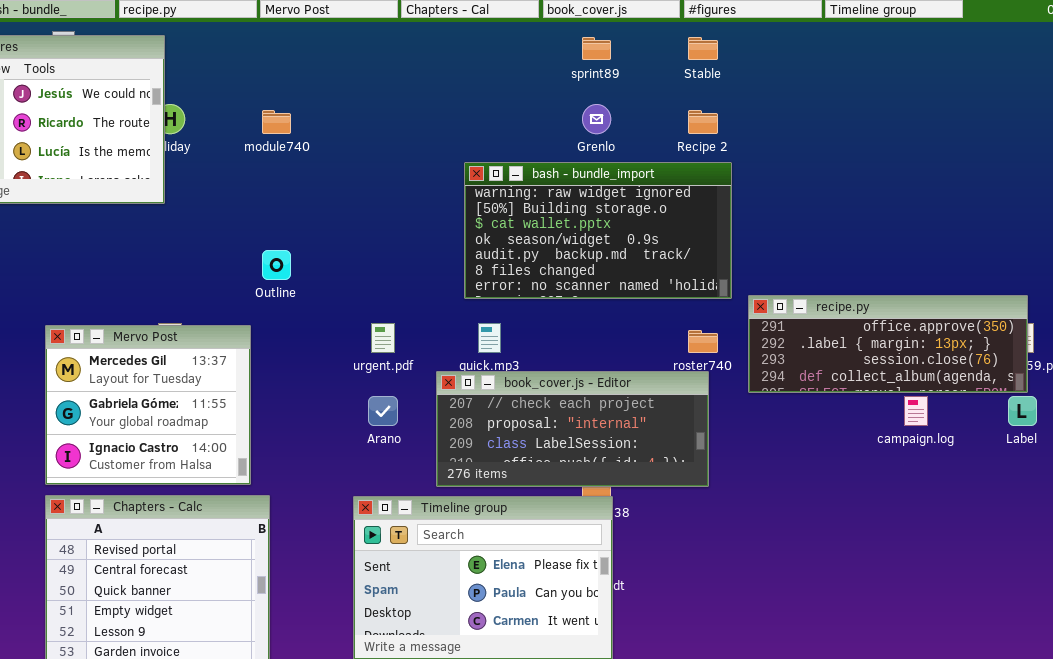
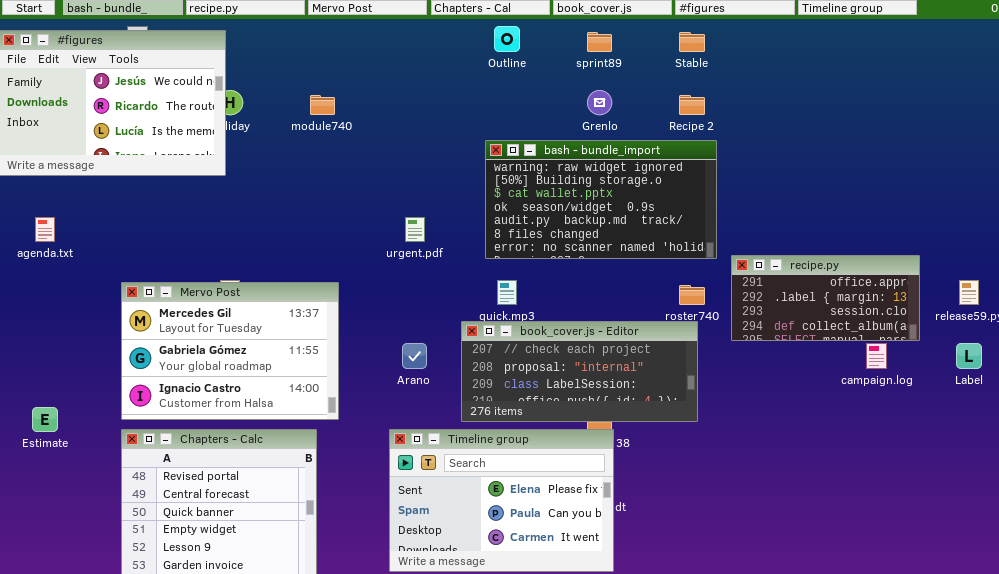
Outline: [262,250,291,280] -> [494,26,520,52], moved
recipe.py: [748,295,1028,393] -> [731,255,920,341], resized
urgent.pdf: [371,323,395,353] -> [405,217,425,242], moved
Mervo Post: [45,325,251,485] -> [121,282,339,420], resized

